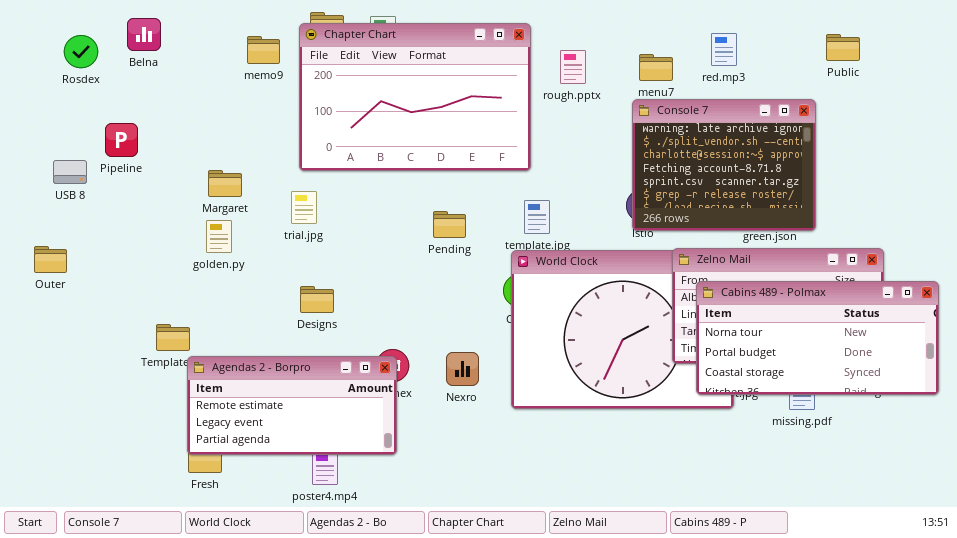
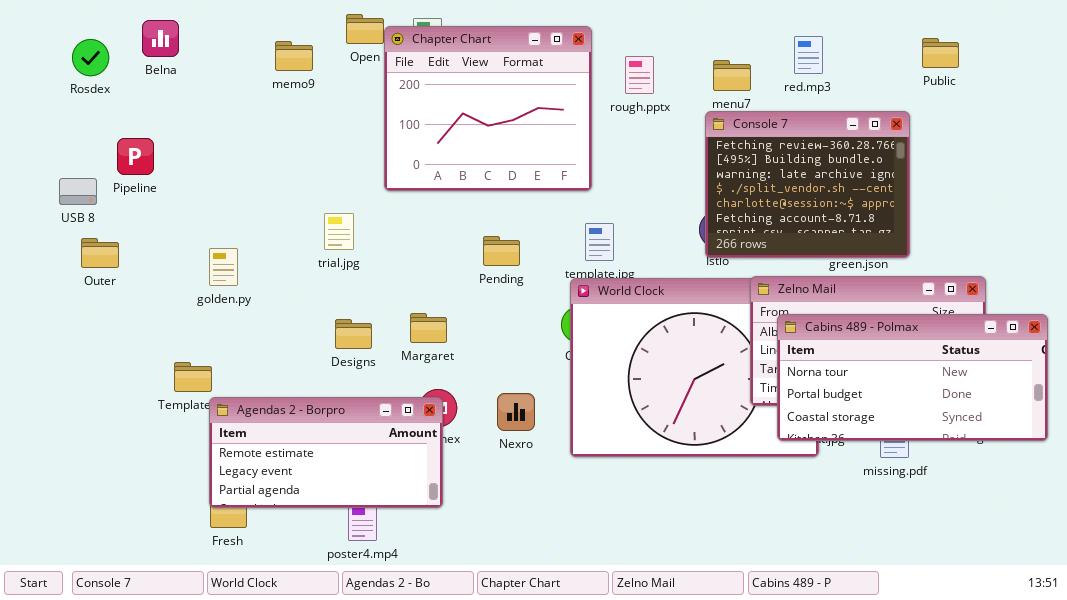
Chapter Chart: [299,23,531,171] -> [384,26,592,191], resized
Console 7: [632,99,816,231] -> [705,111,910,258], scrolled up 2 rows
Margaret: [208,170,242,197] -> [410,313,447,343], moved
golden.py: [206,220,232,253] -> [209,248,238,286], moved
Outer: [34,246,67,273] -> [81,238,119,268], moved

